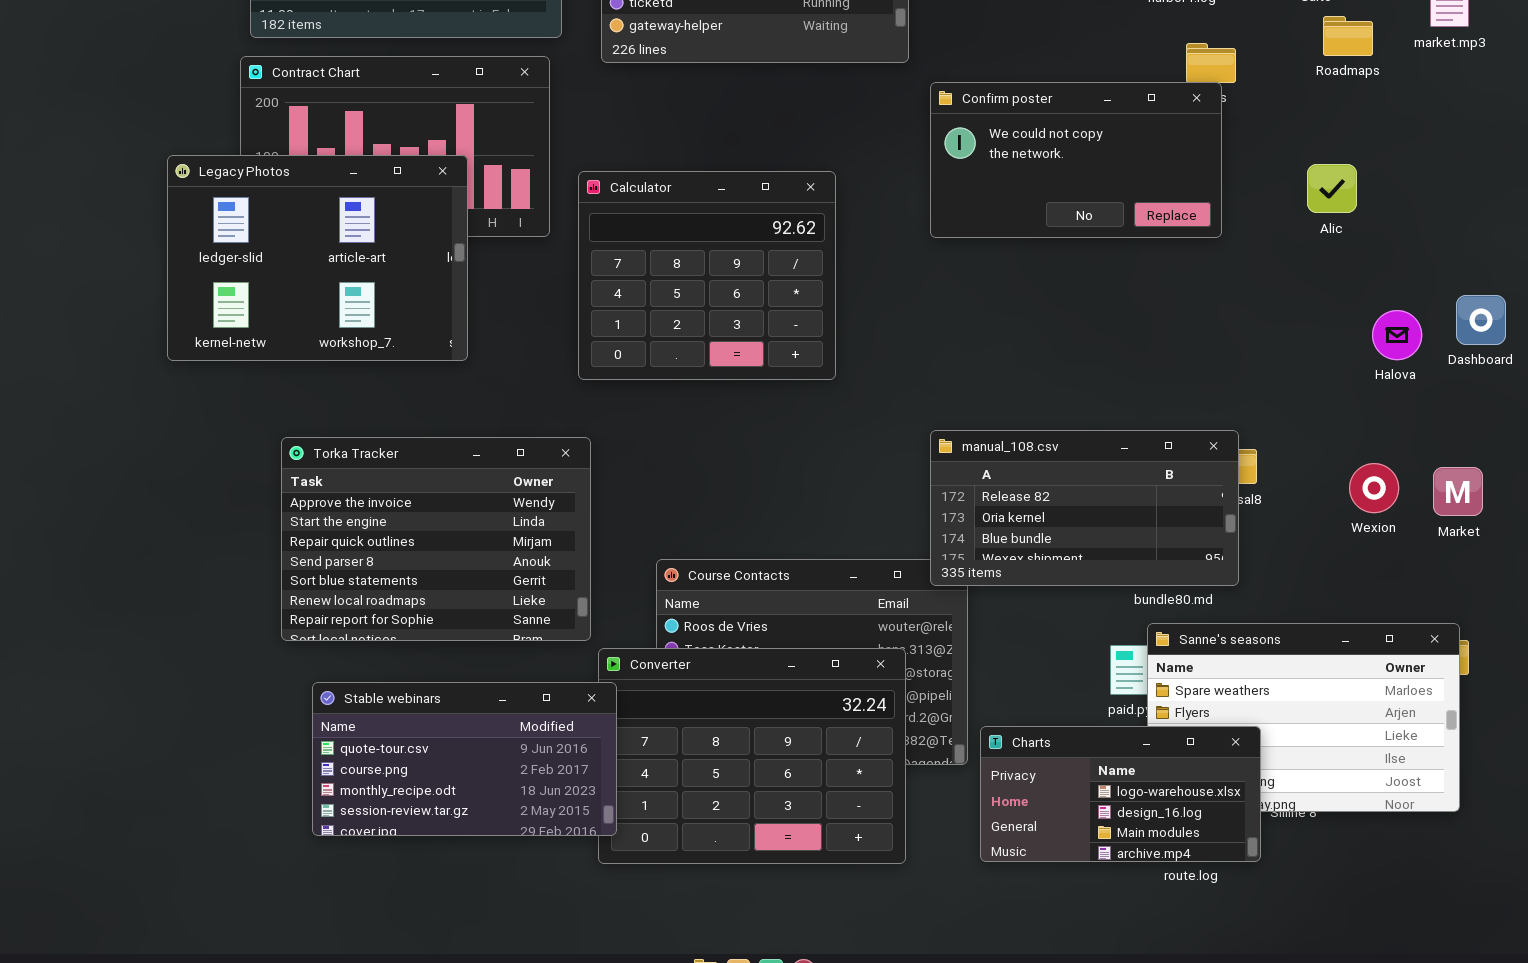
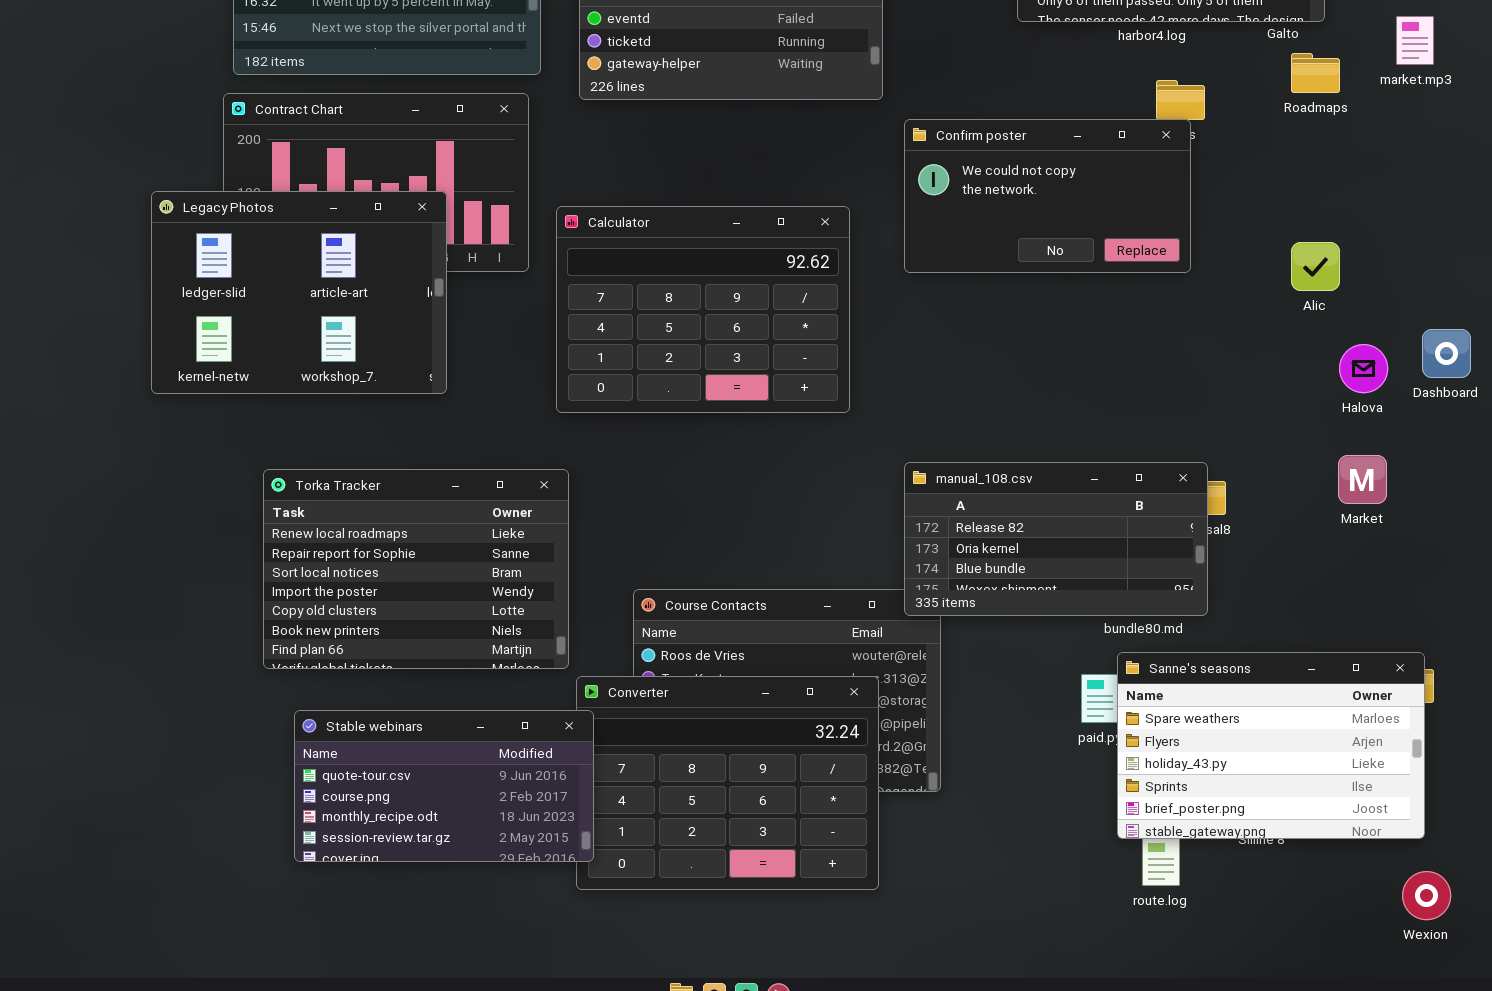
Alic: [1307,164,1357,213] -> [1291,242,1340,291], moved
Calculator: [578,171,836,380] -> [556,206,850,413], resized
Torka Tracker: [281,437,591,641] -> [263,469,569,669], scrolled down 5 rows
Wexion: [1349,463,1399,513] -> [1402,871,1451,920], moved
Market: [1433,467,1483,516] -> [1338,455,1387,504], moved
Charts: [980,726,1261,862] -> none, closed

